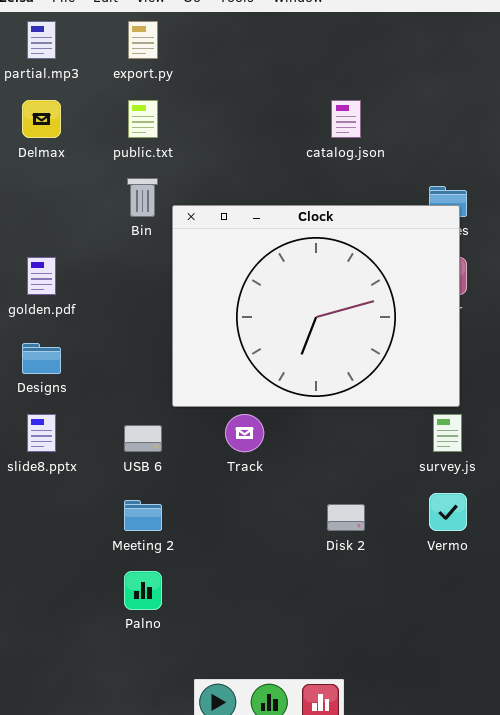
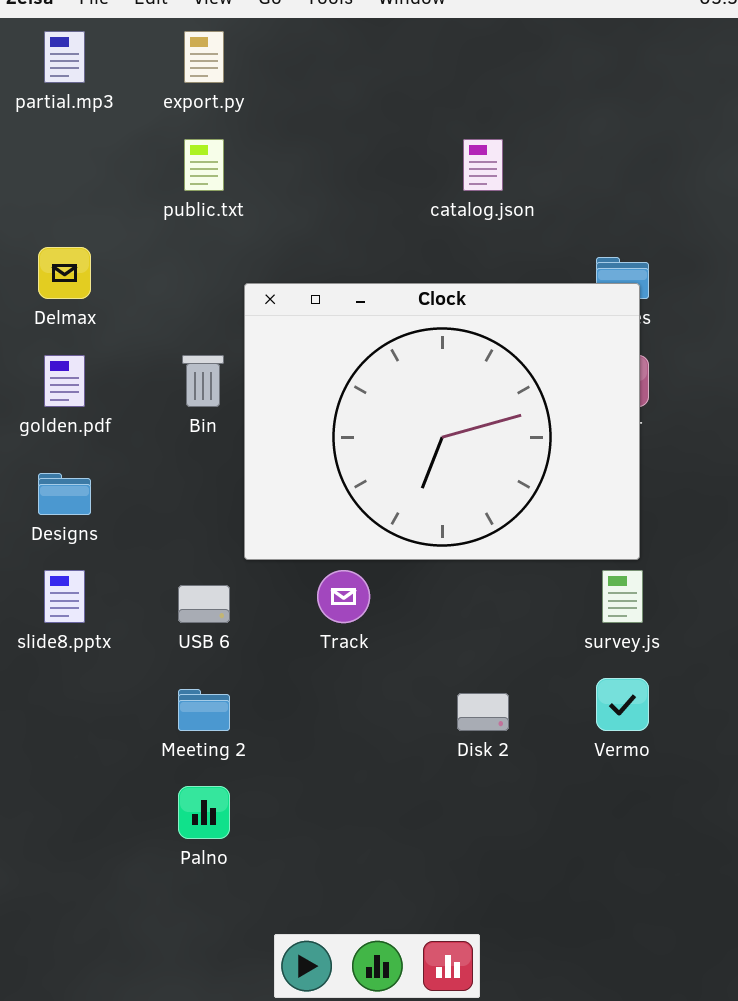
Delmax: [22,100,61,138] -> [38,247,91,299], moved
Bin: [127,178,158,217] -> [182,355,224,407], moved

